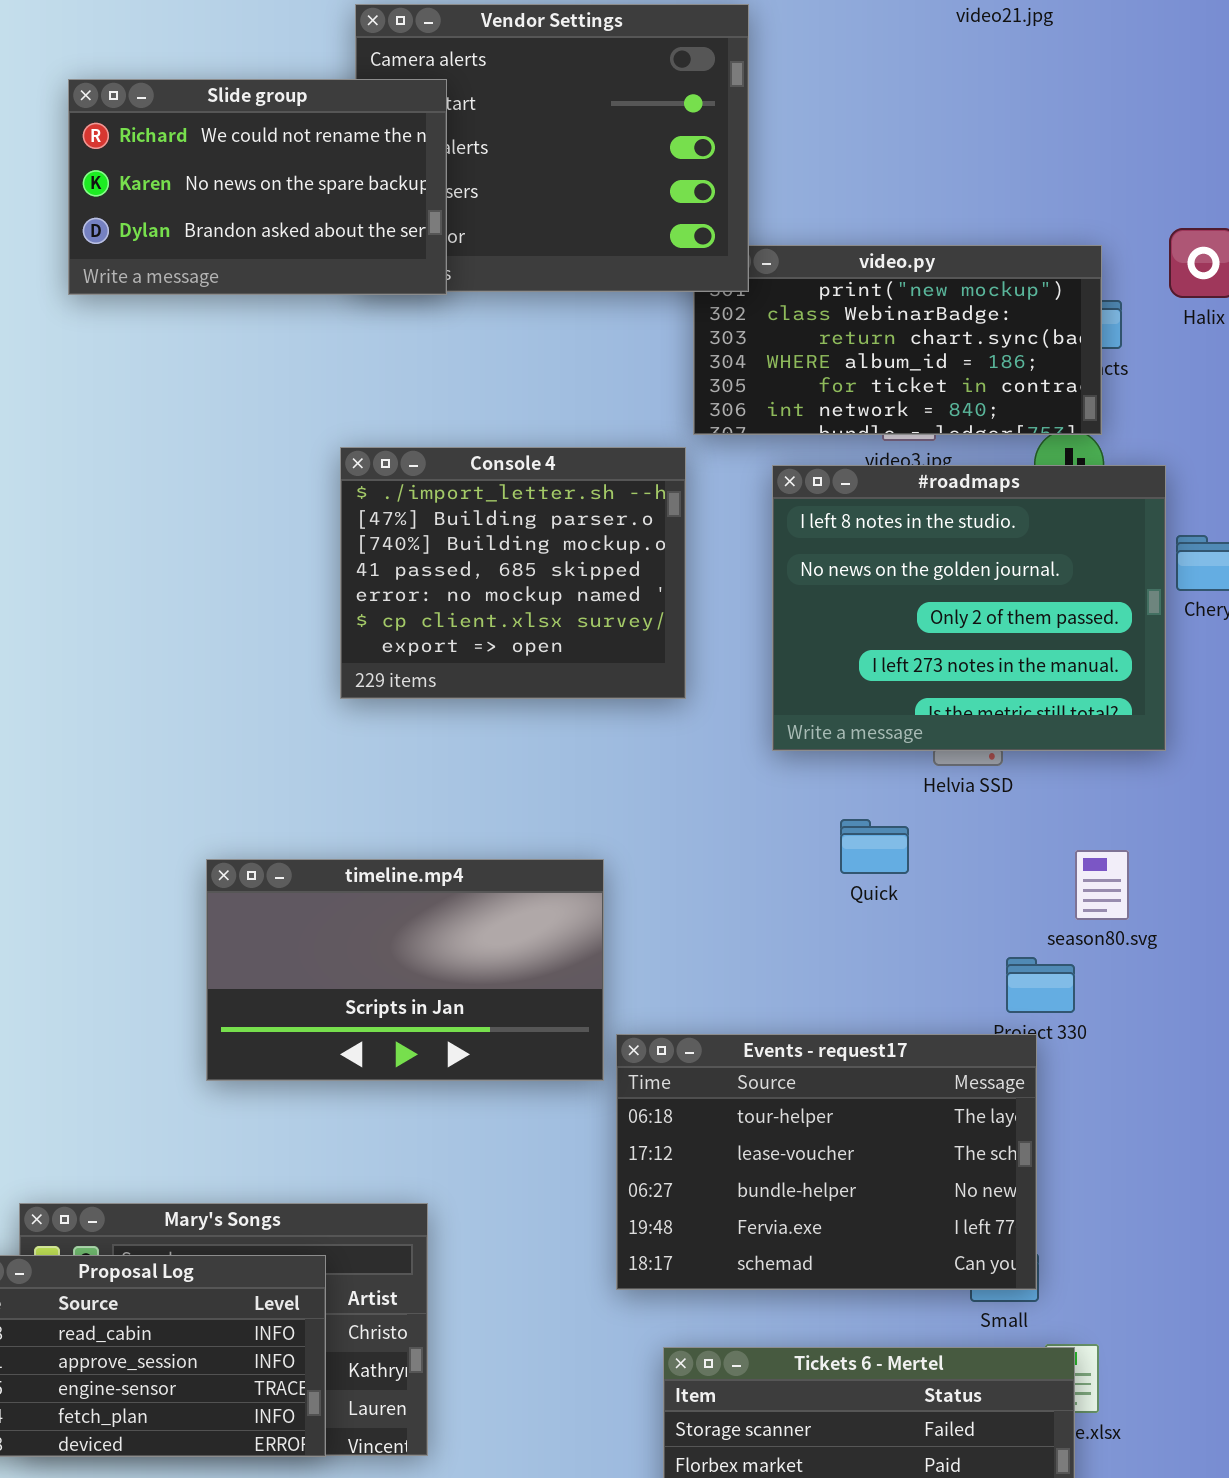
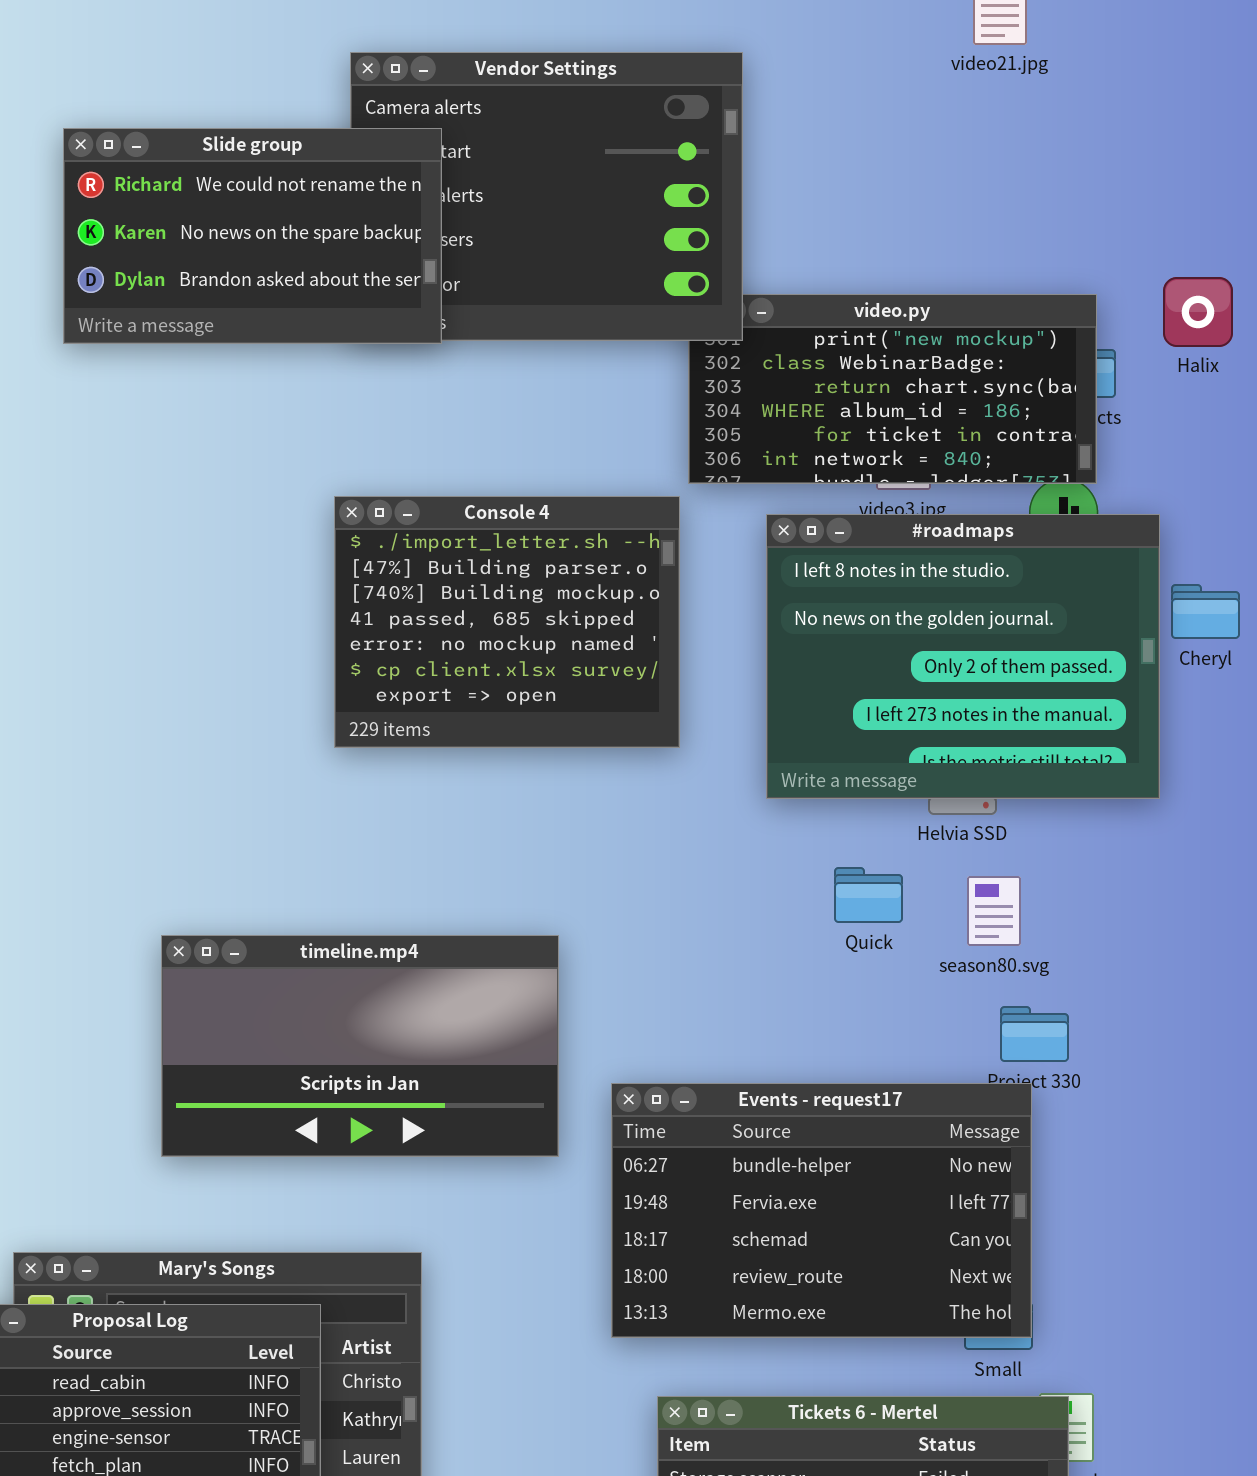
season80.svg: [1075,850,1129,920] -> [967,876,1021,946], moved
timeline.mp4: [206,859,604,1081] -> [161,935,559,1157], moved
Events - request17: [616,1034,1037,1290] -> [611,1083,1032,1338], scrolled down 2 rows

